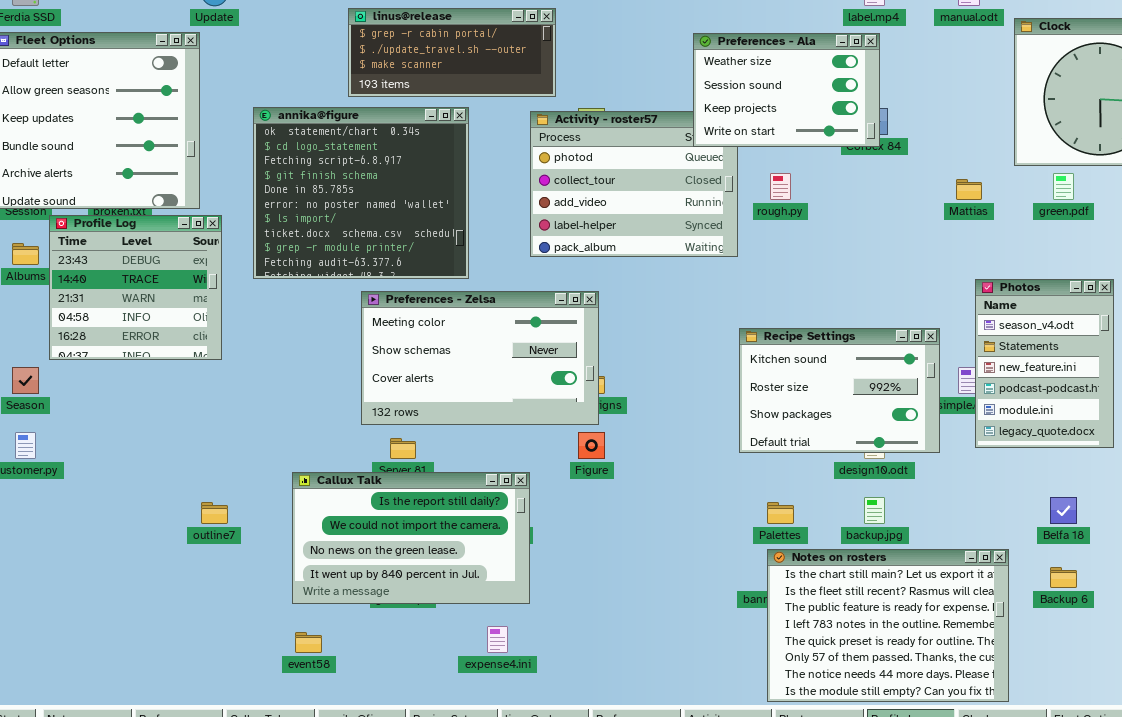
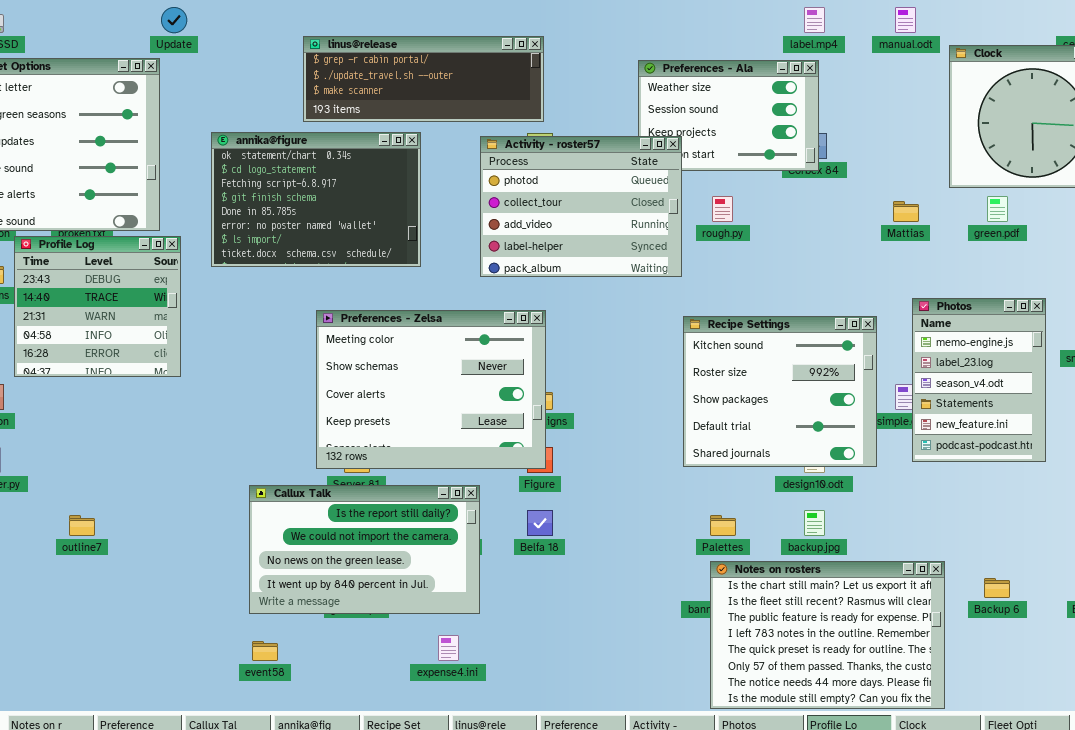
linus@release: [348,8,556,97] -> [303,36,544,122], resized
annika@figure: [253,107,469,279] -> [211,132,421,267], resized
Activity - roster57: [530,111,738,257] -> [480,136,682,277], raised
Photos: [975,279,1114,448] -> [912,298,1046,462], scrolled up 2 rows
Preferences - Zelsa: [361,291,599,425] -> [316,310,546,469], resized
Recipe Settings: [739,328,940,453] -> [683,316,877,467], resized
Belfa 18: [1050,497,1077,524] -> [527,510,553,536], moved
outline7: [201,502,228,524] -> [69,515,95,536], moved

